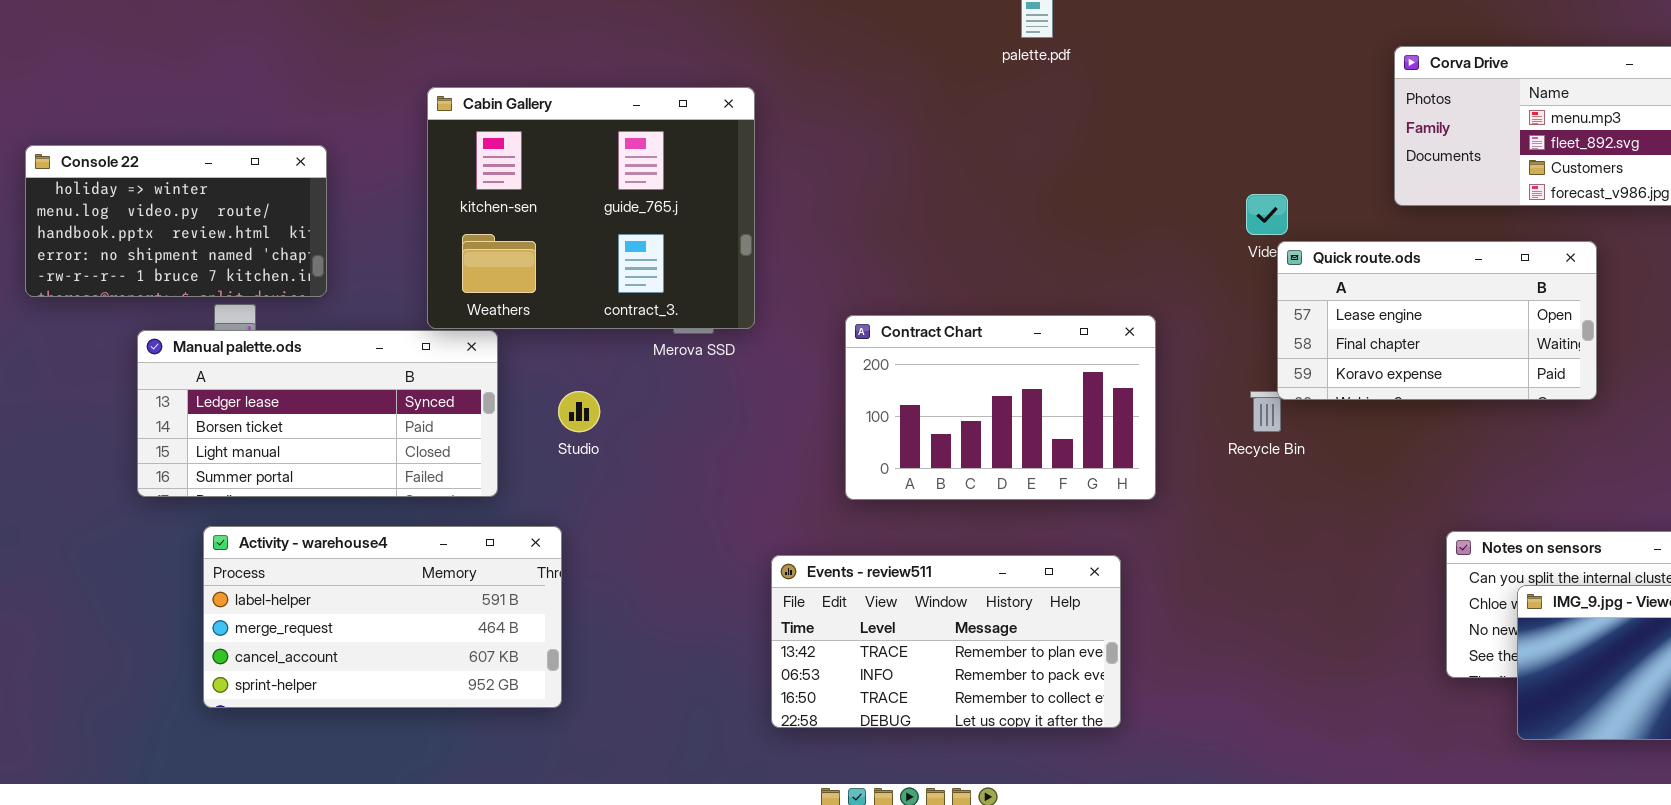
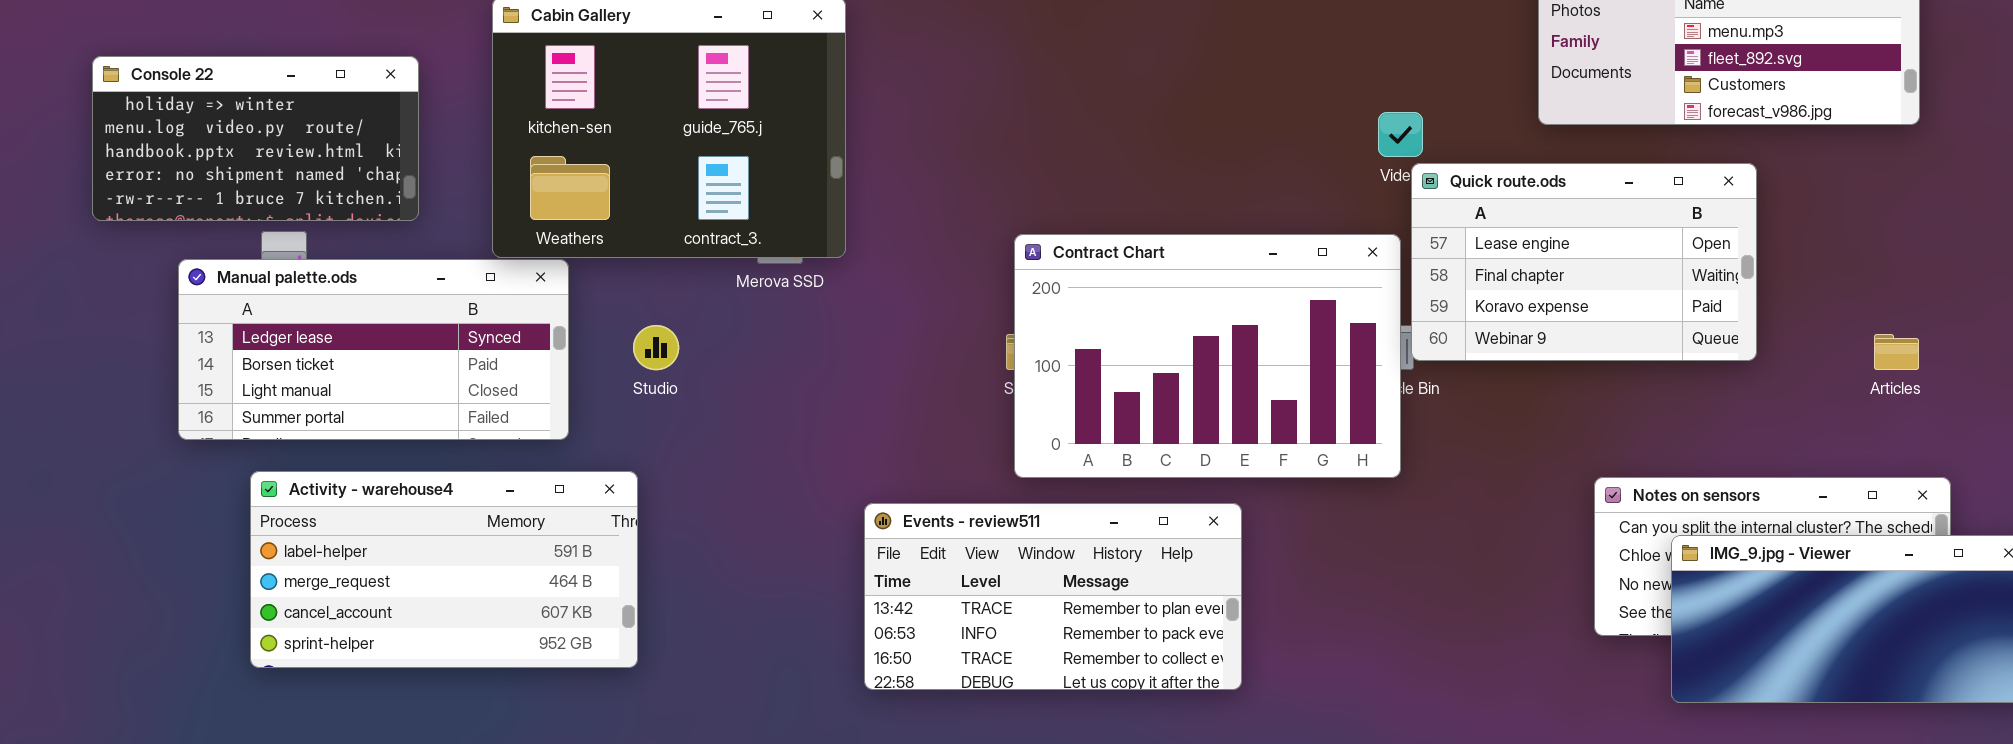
Console 22: [25,145,327,297] -> [92,56,419,221], moved
Quick route.ods: [1277,241,1597,400] -> [1411,163,1757,361], resized
Contract Chart: [845,315,1156,500] -> [1014,234,1401,478], moved, resized

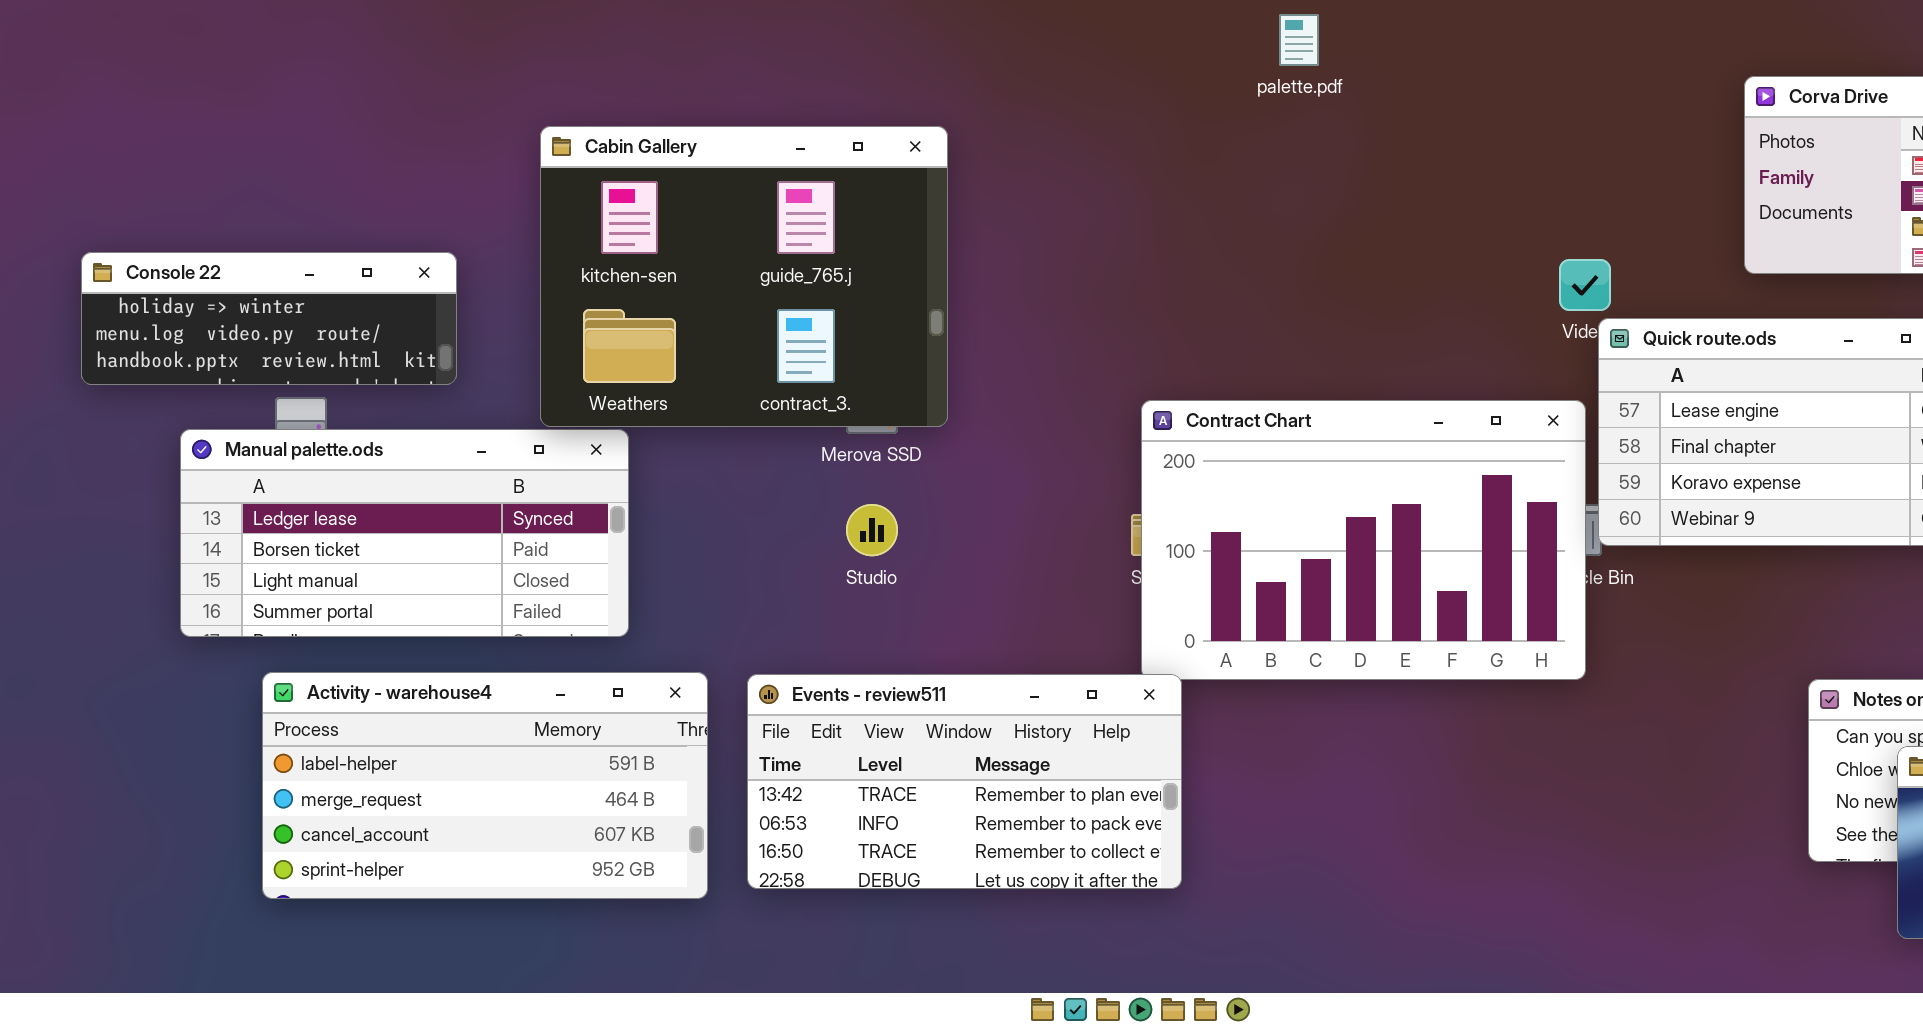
Console 22: [92,56,419,221] -> [81,252,457,385], resized
Studio: [633,325,679,370] -> [846,504,898,556], moved
Events - review511: [864,503,1242,690] -> [747,674,1182,889], moved

